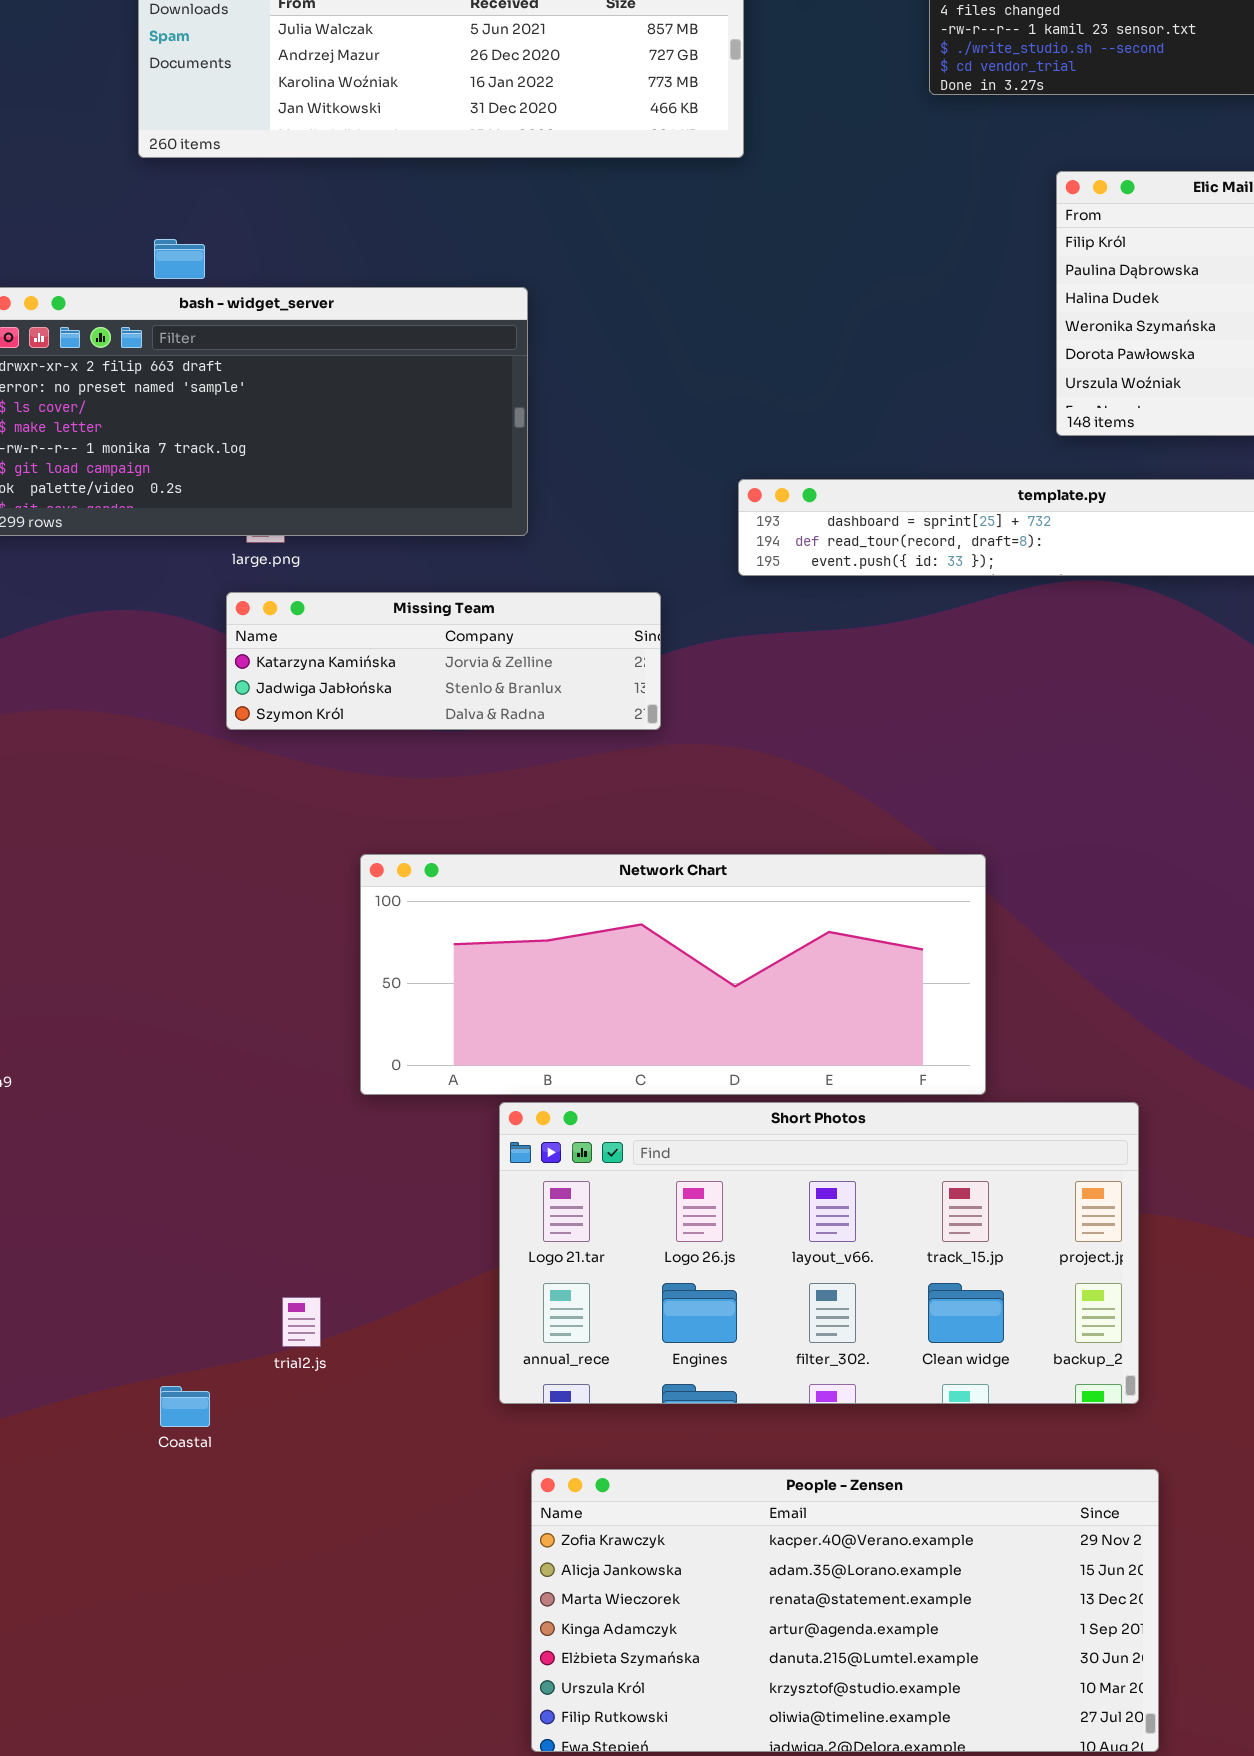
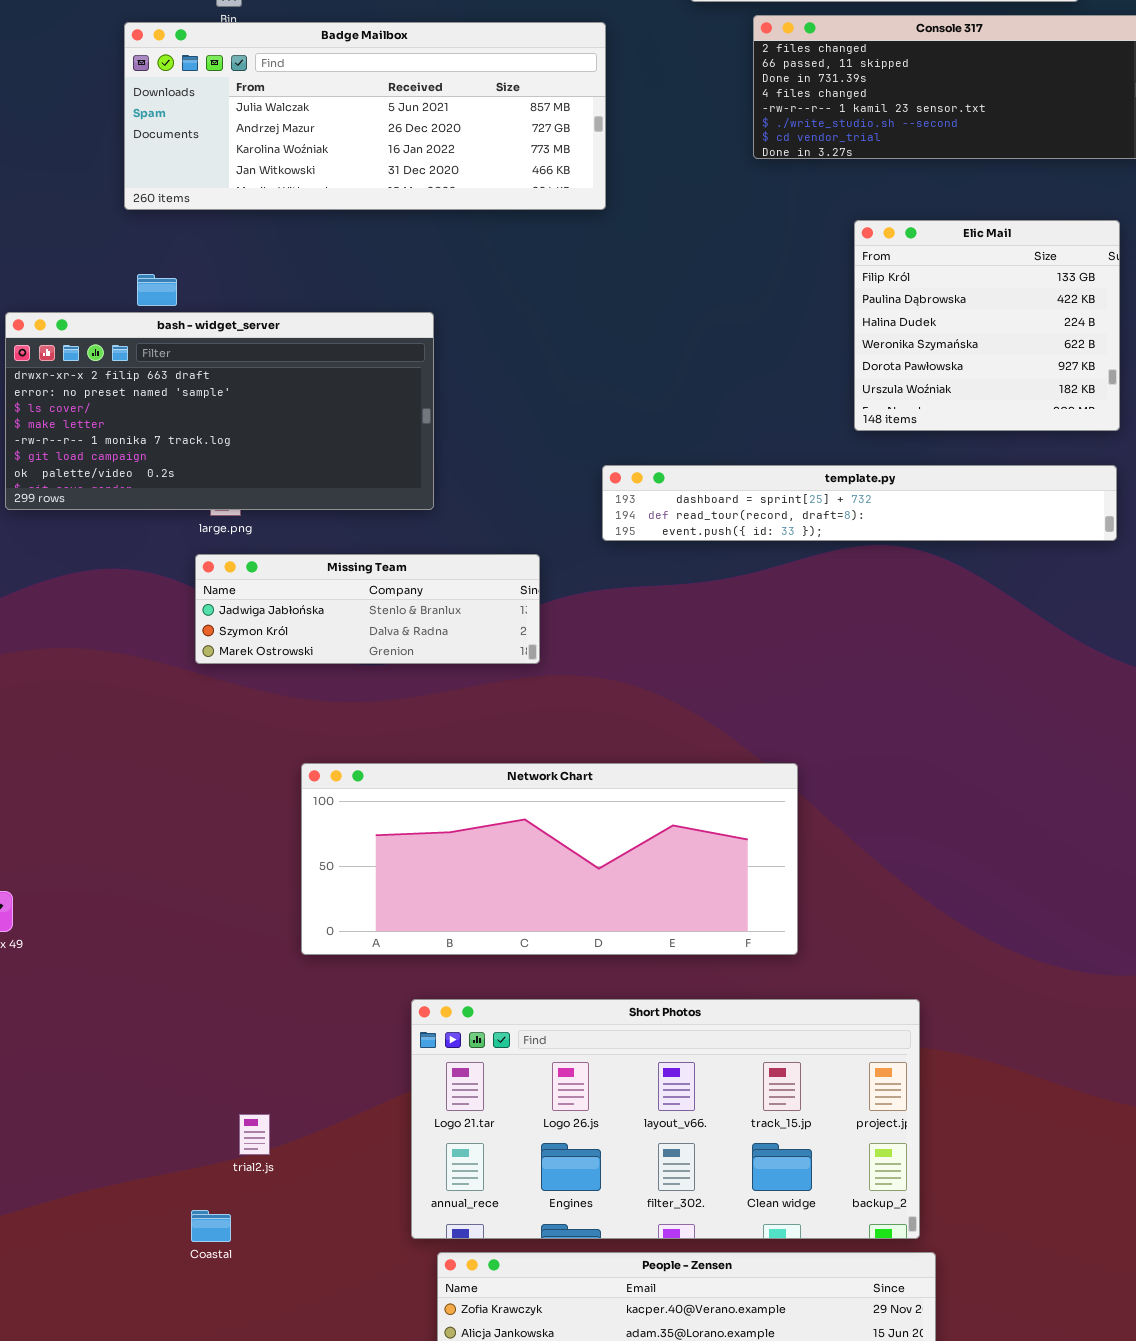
Missing Team: [226,592,661,730] -> [195,554,540,664], scrolled down 1 row
Short Photos: [499,1102,1139,1404] -> [411,999,920,1239], moved
Coastal: [160,1386,210,1427] -> [191,1210,231,1242], moved

